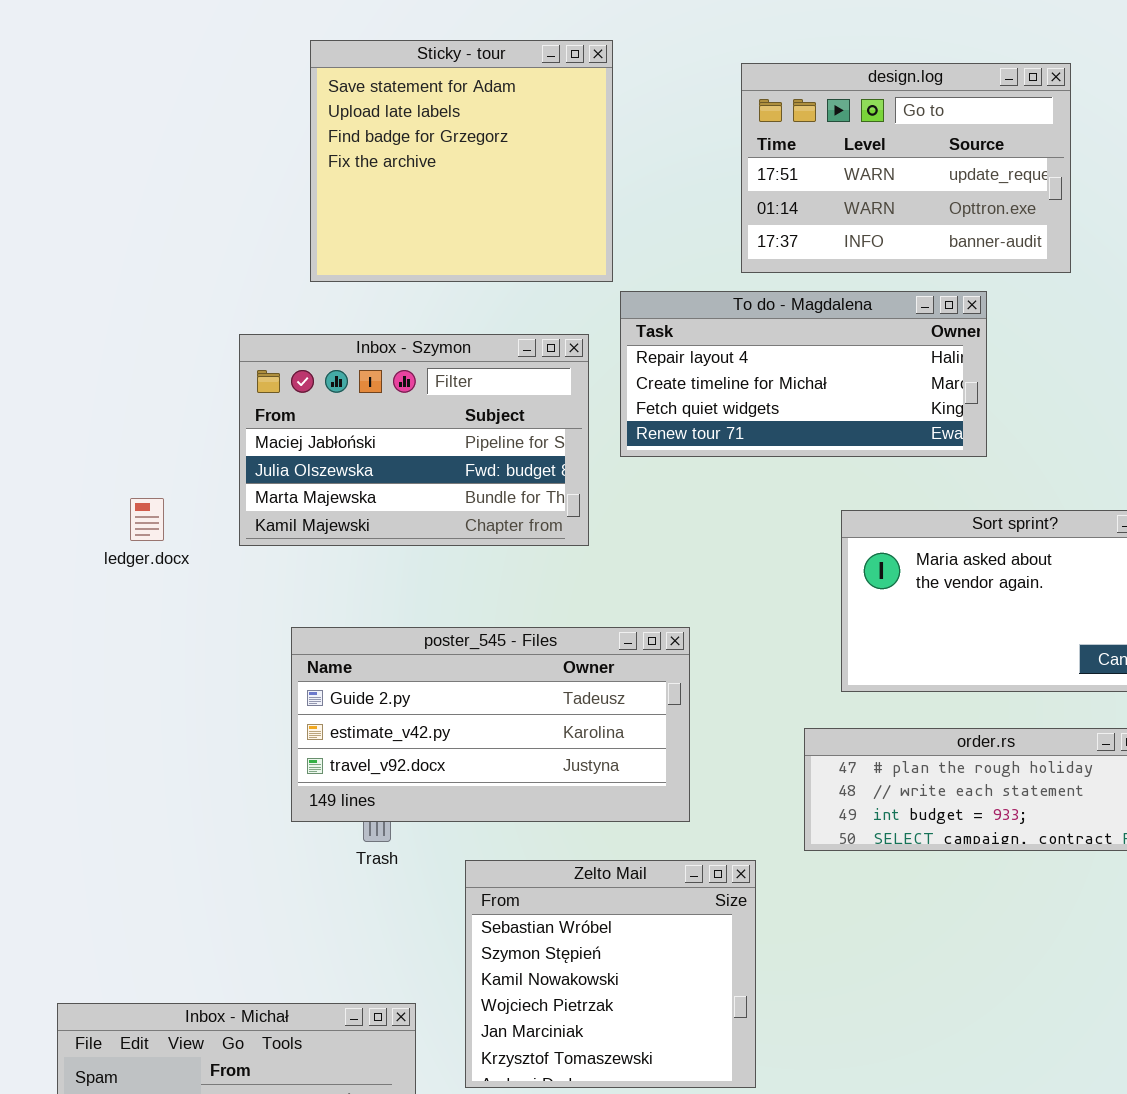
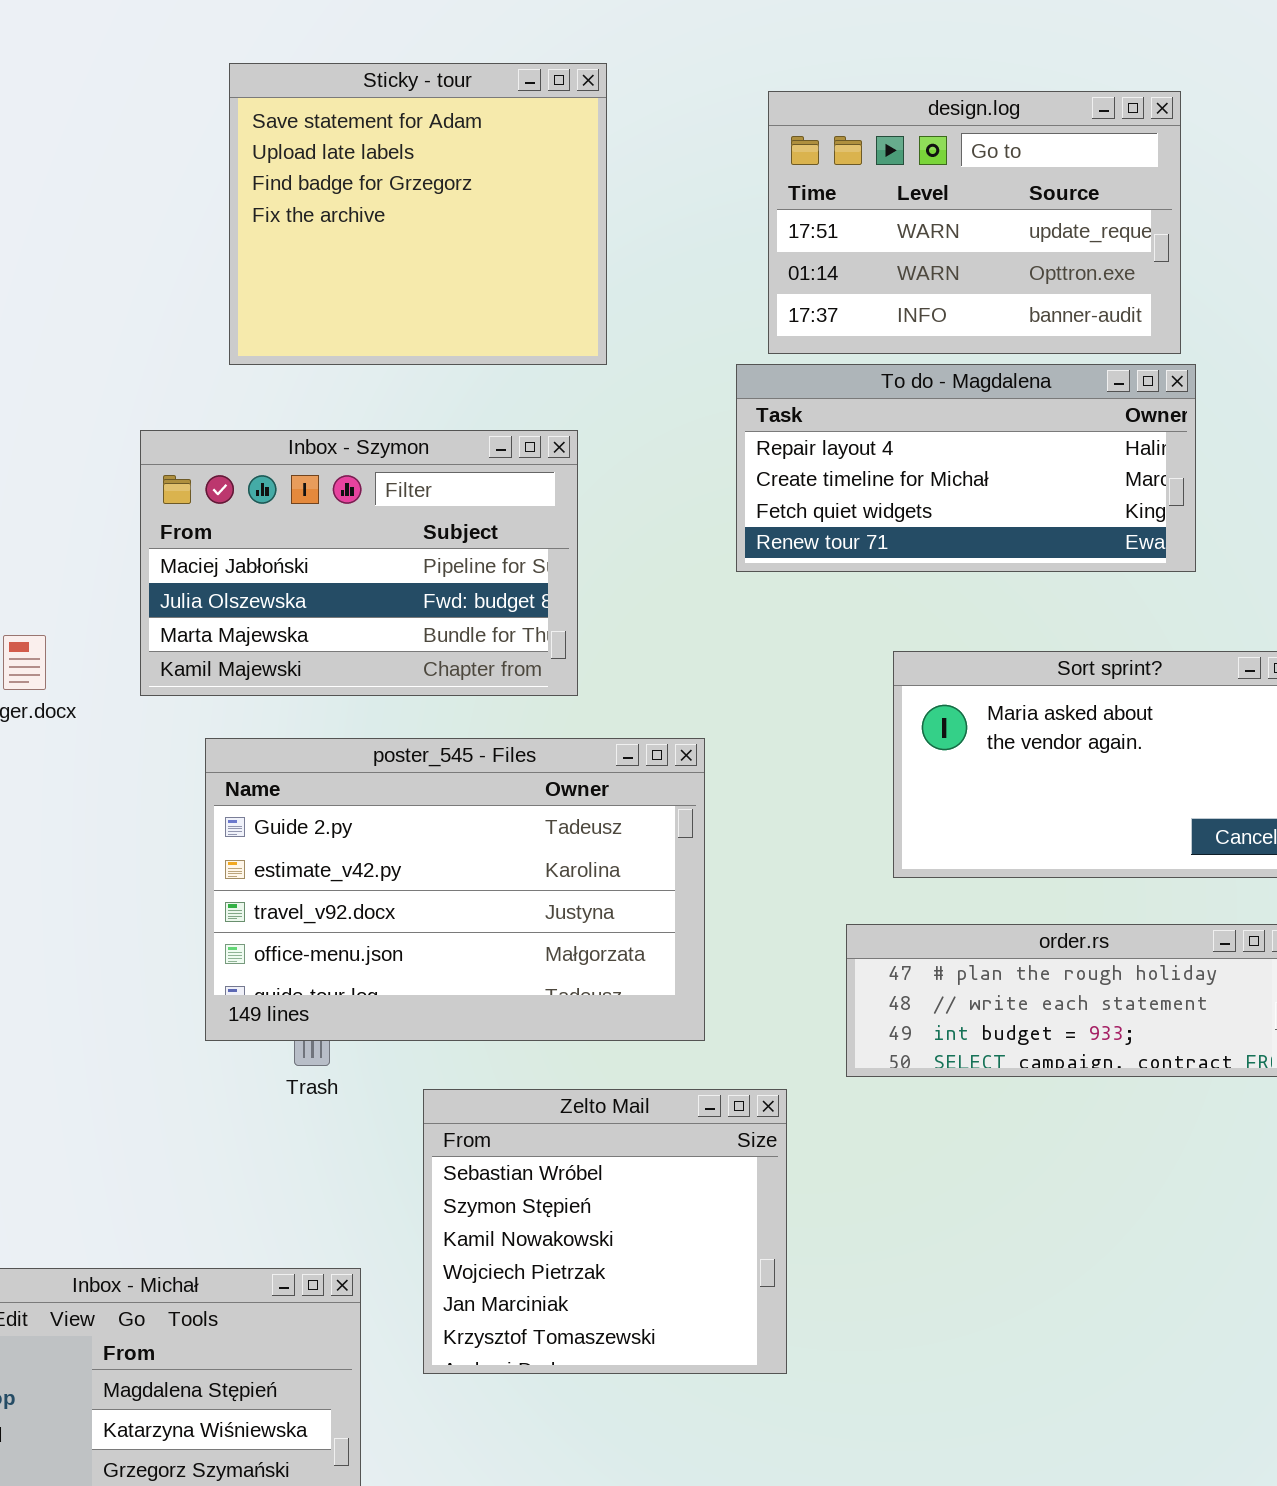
To do - Magdalena: [620,291,987,457] -> [736,364,1196,572], moved
poster_545 - Files: [291,627,690,822] -> [205,738,705,1041], resized

